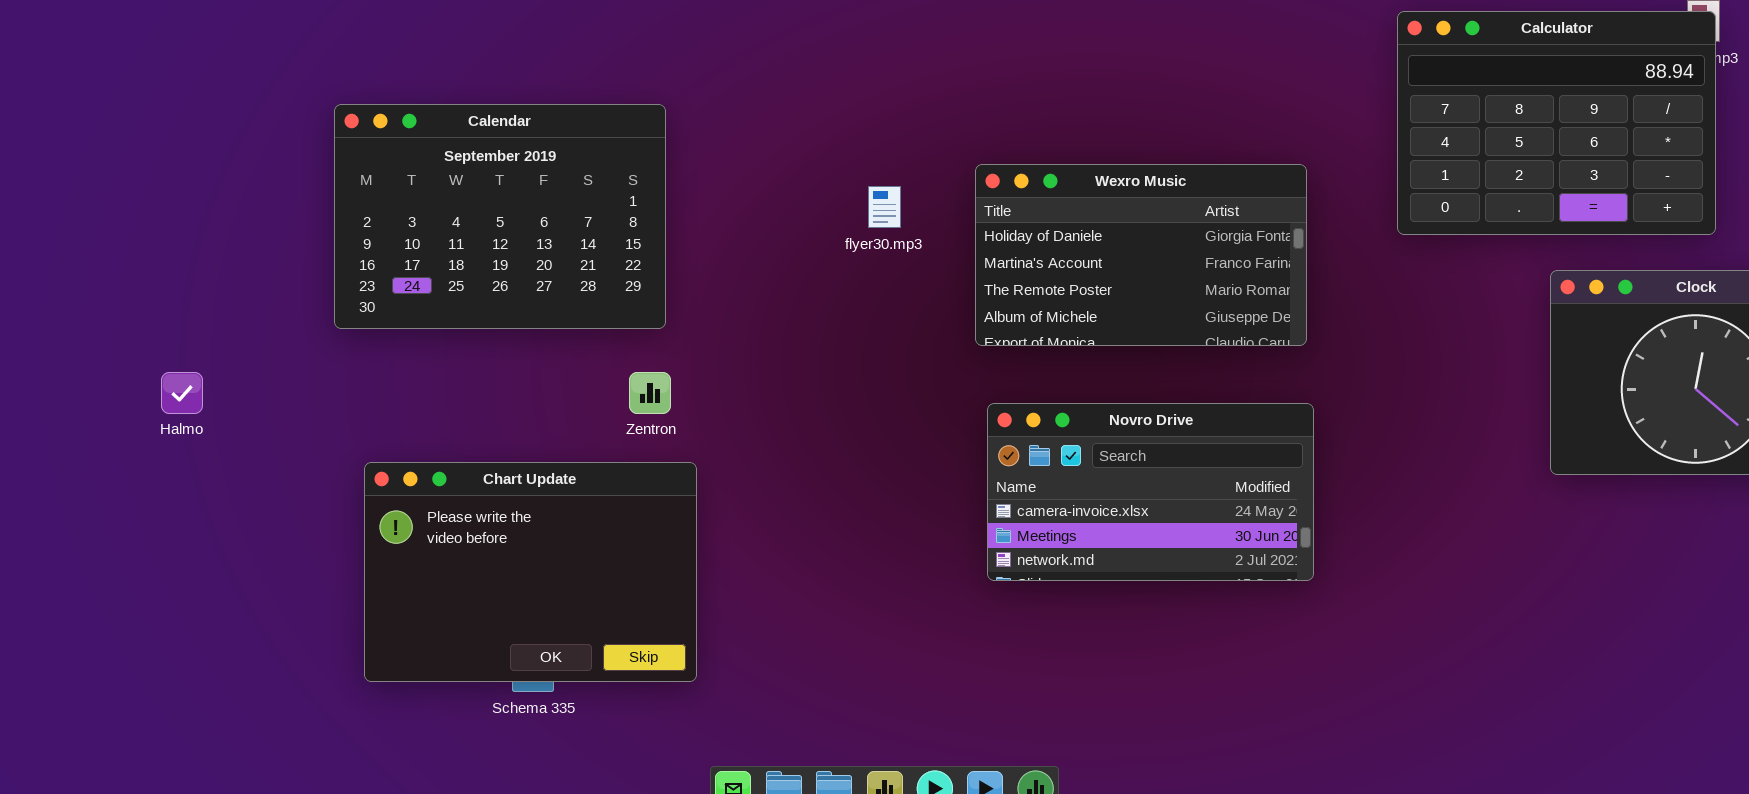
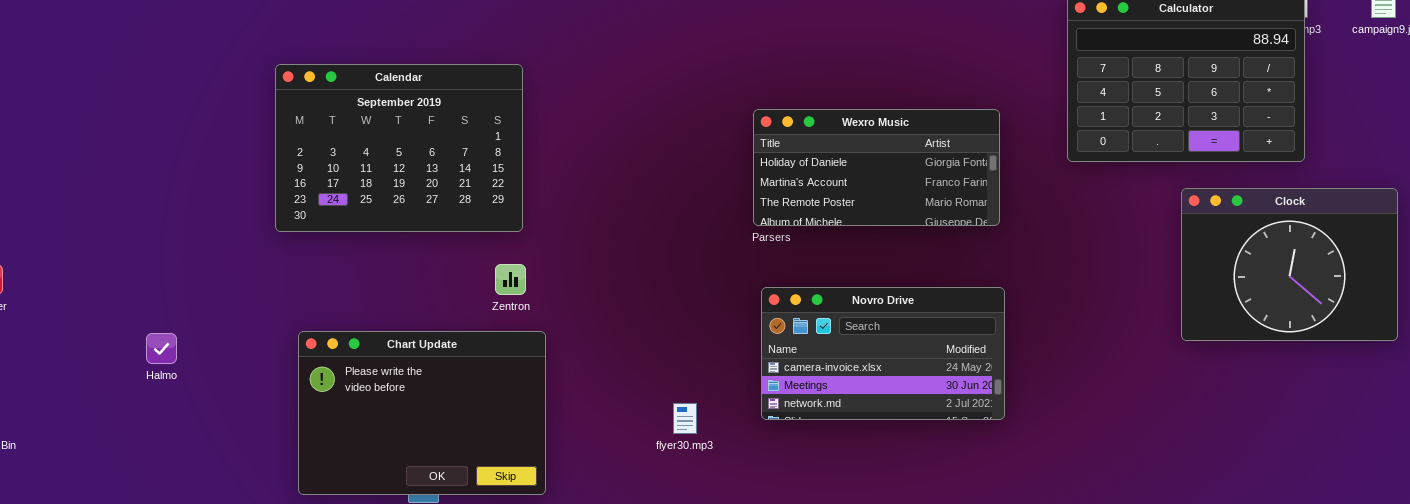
Wexro Music: [975,164,1307,346] -> [753,109,1000,226], resized
flyer30.mp3: [868,186,901,228] -> [673,403,697,434], moved
Halmo: [161,372,203,414] -> [146,333,177,364], moved

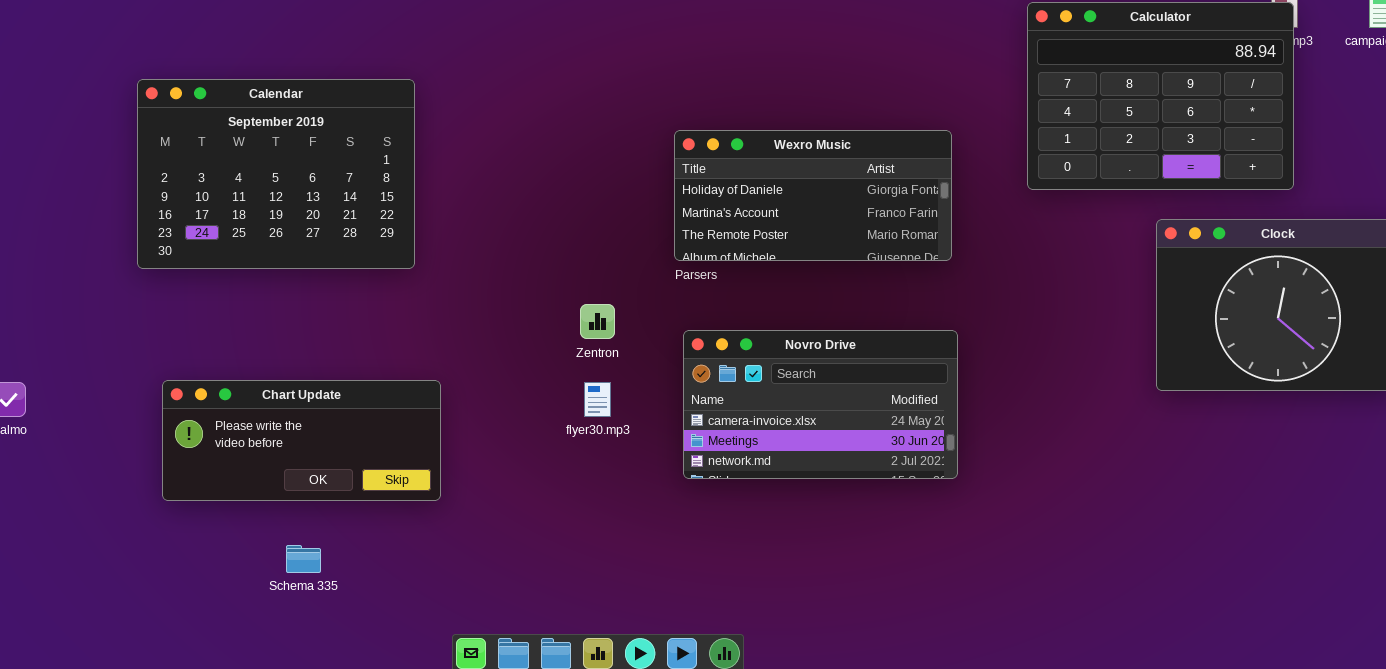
Zentron: [495,264,526,295] -> [580,304,615,339], moved
Chart Update: [298,331,546,495] -> [162,380,441,501], resized
flyer30.mp3: [673,403,697,434] -> [584,382,611,417], moved

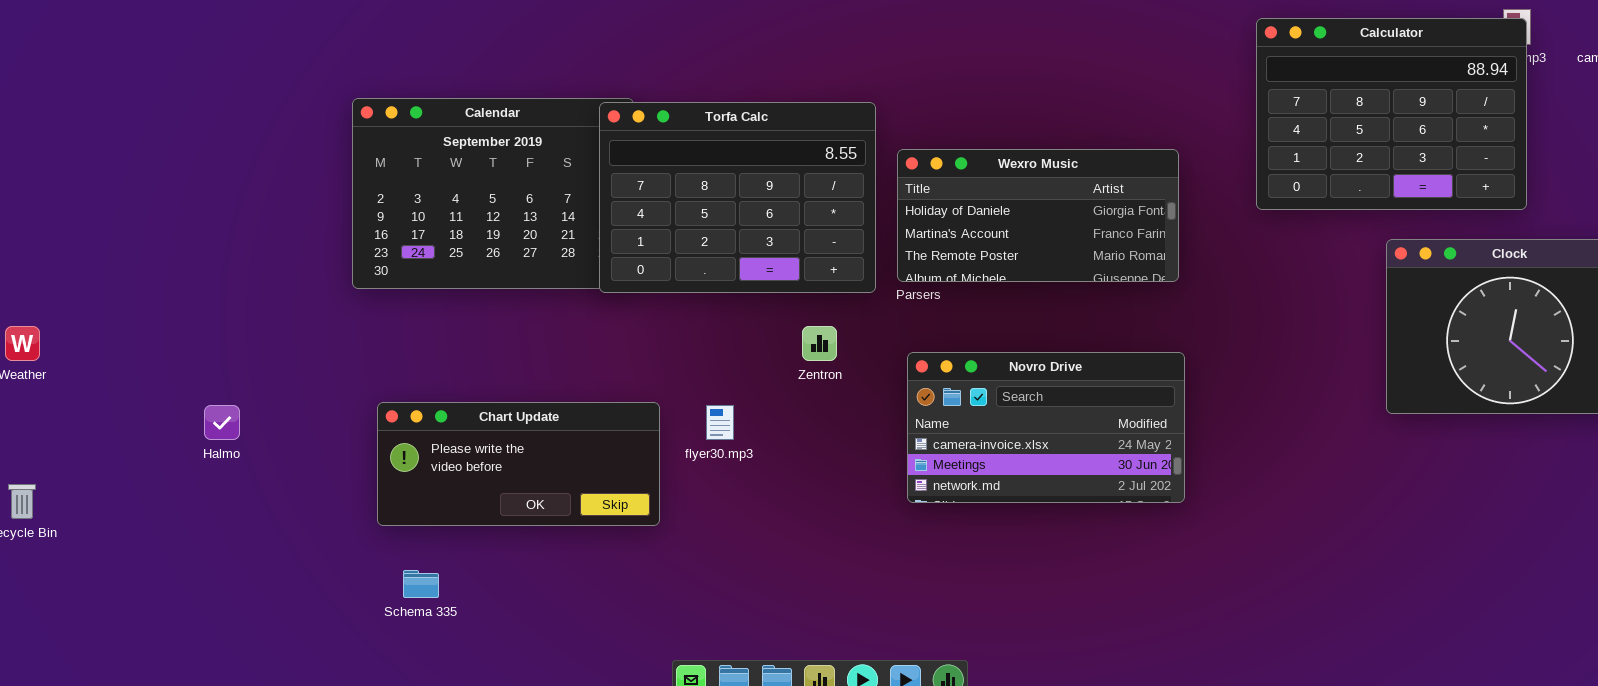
Torfa Calc: none -> [599,102,876,293], opened
flyer30.mp3: [584,382,611,417] -> [706,405,734,440], moved
Schema 335: [286,545,321,573] -> [403,570,439,598], moved

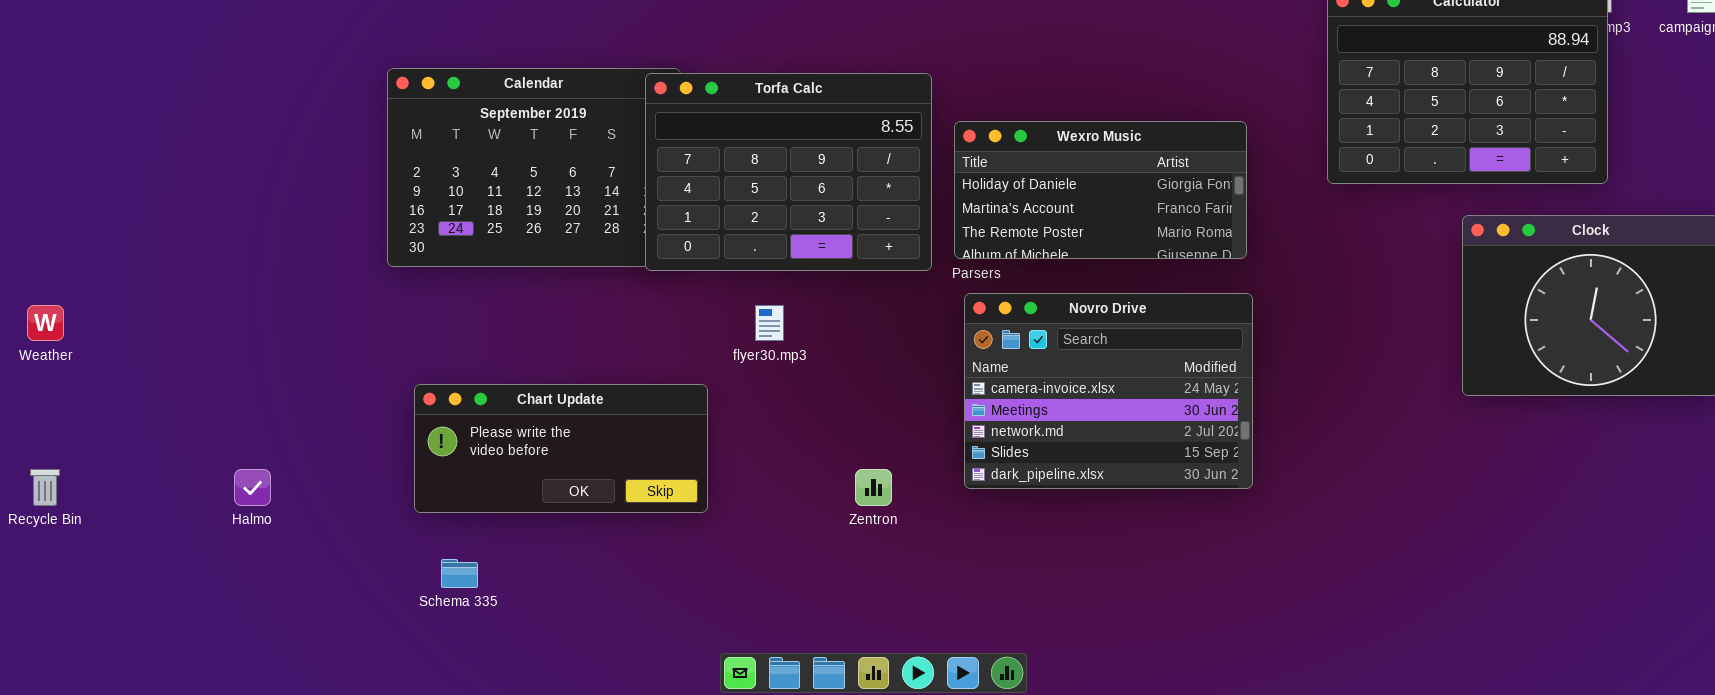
Zentron: [802,326,837,361] -> [855,469,892,506], moved
Novro Drive: [907,352,1185,503] -> [964,293,1253,489], resized
Halmo: [204,405,240,440] -> [234,469,271,506], moved
flyer30.mp3: [706,405,734,440] -> [755,305,784,341], moved

